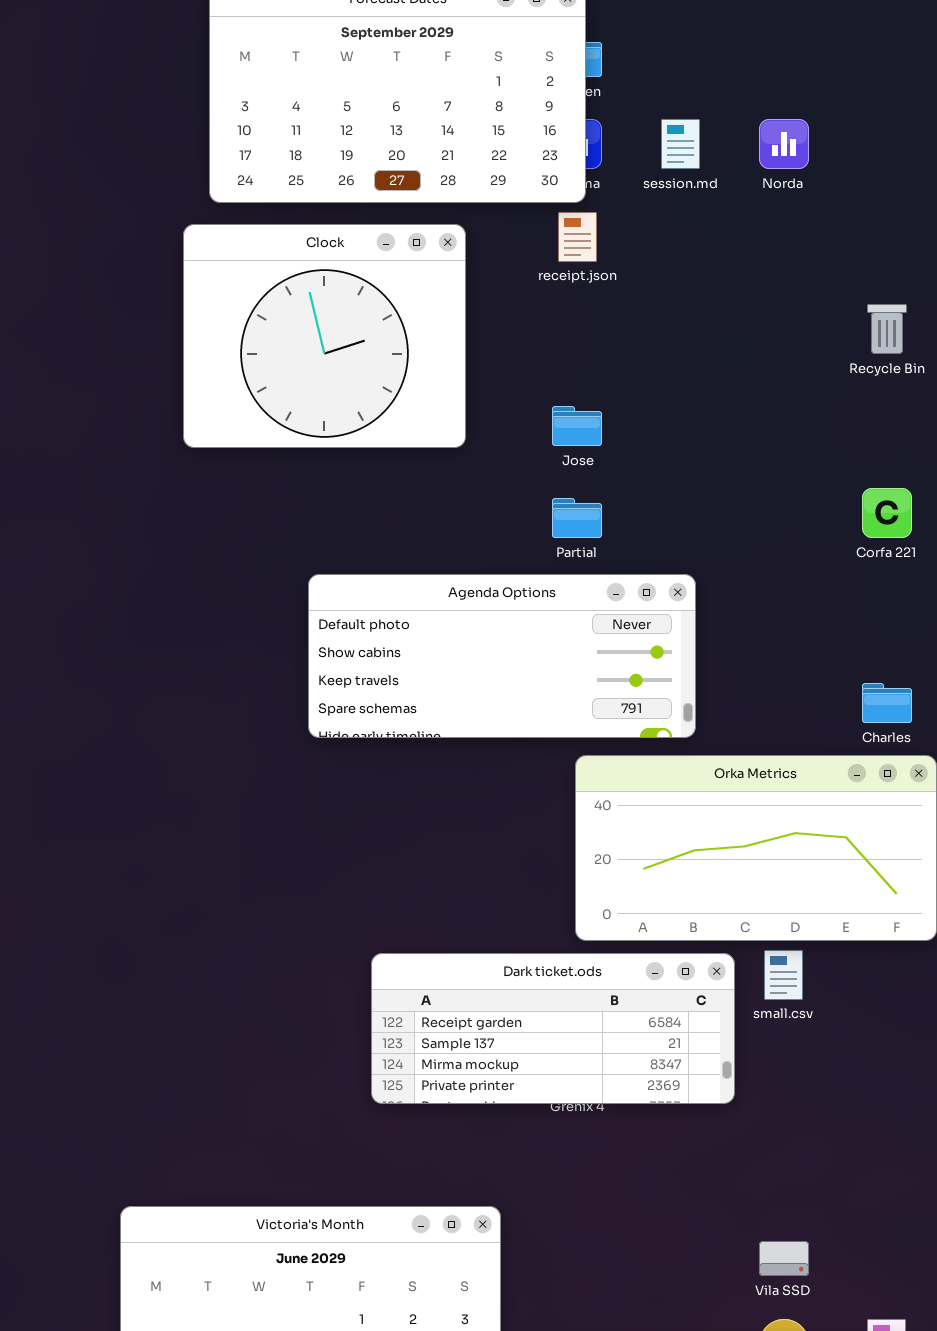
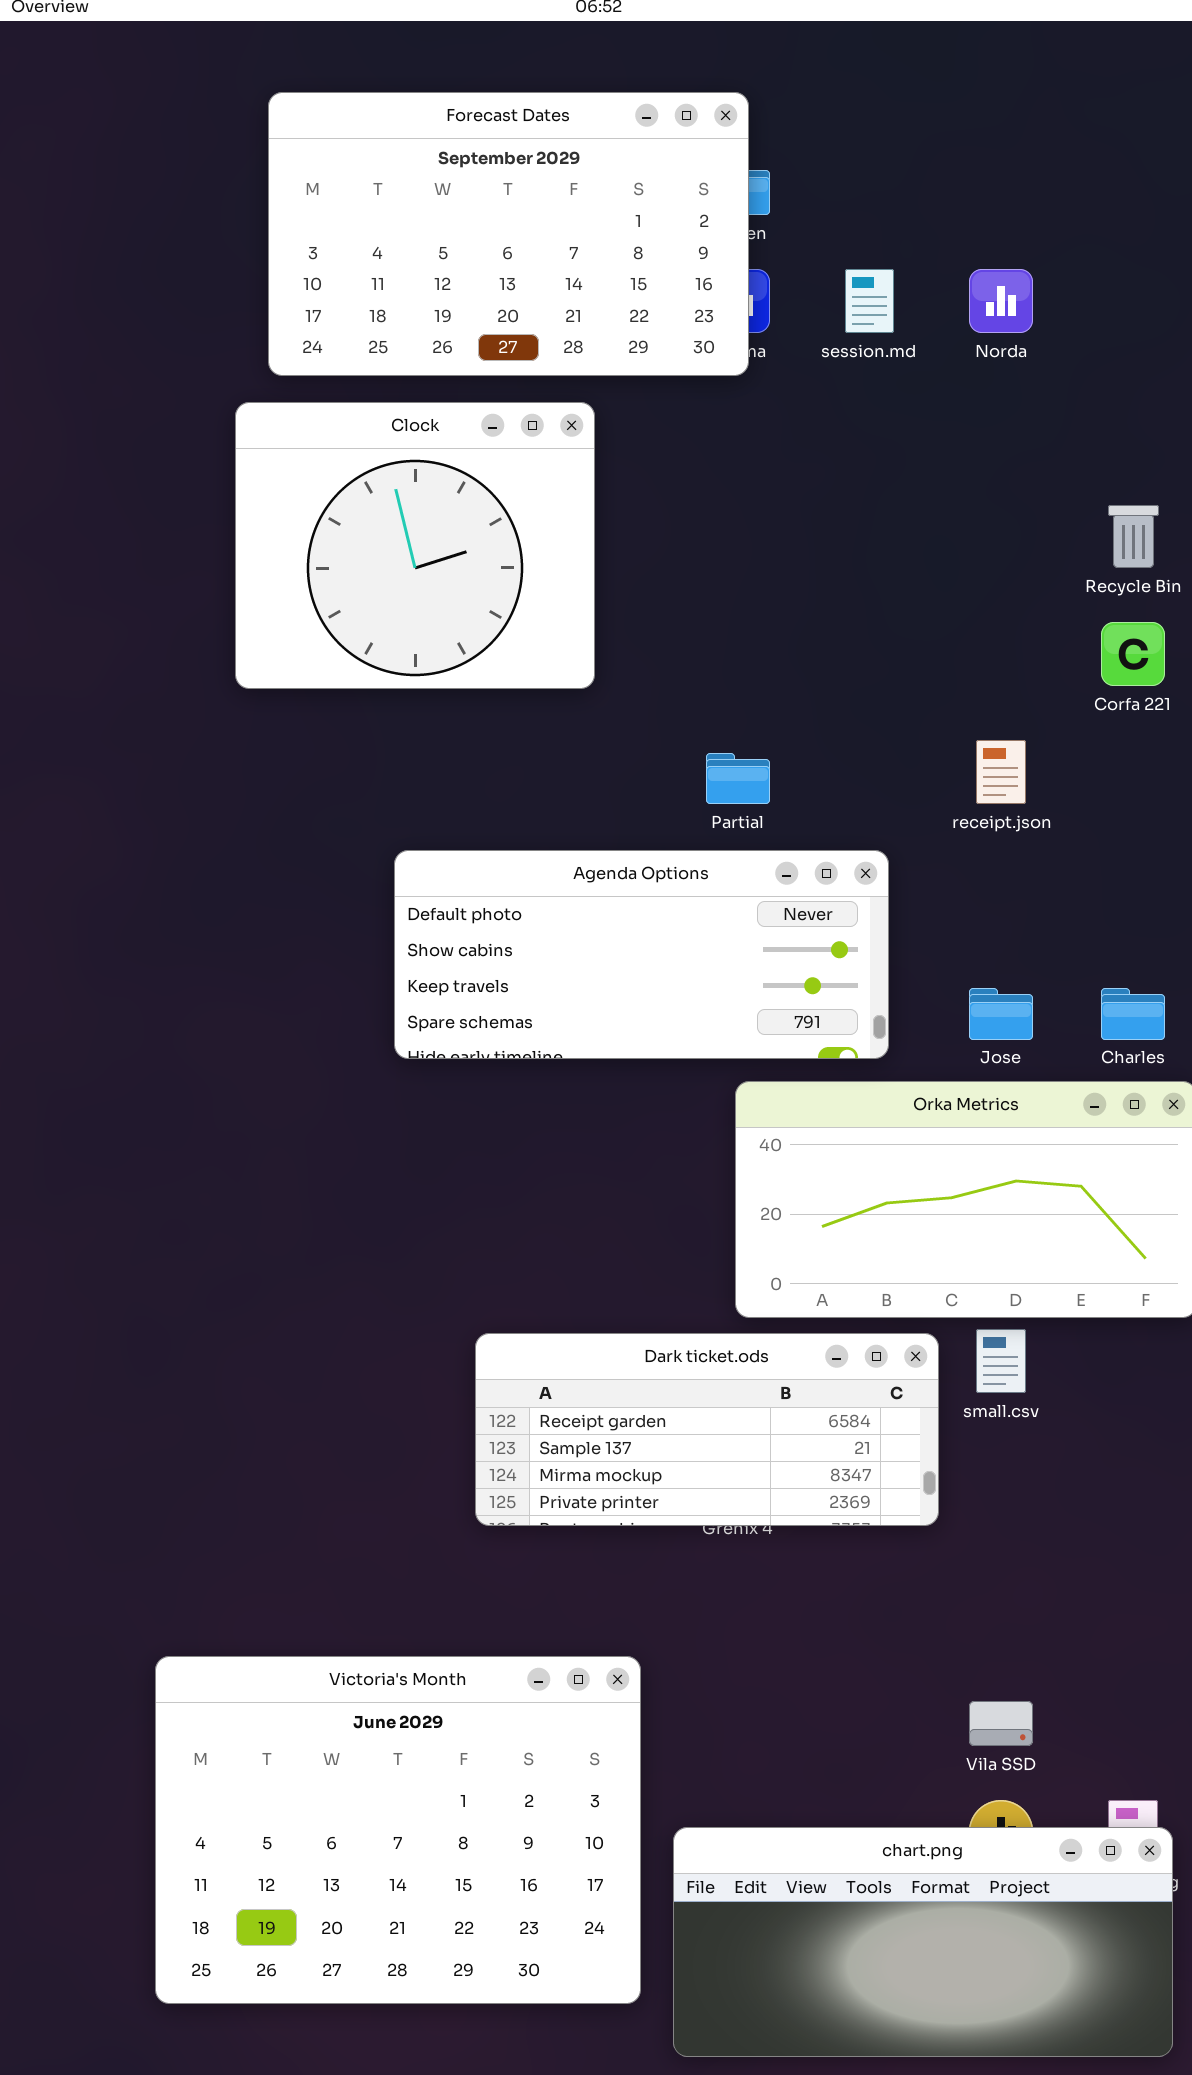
receipt.json: [558,212,597,262] -> [976,740,1026,804], moved
Jose: [552,406,602,446] -> [969,988,1033,1040], moved
Corfa 221: [862,488,912,538] -> [1101,622,1165,686], moved

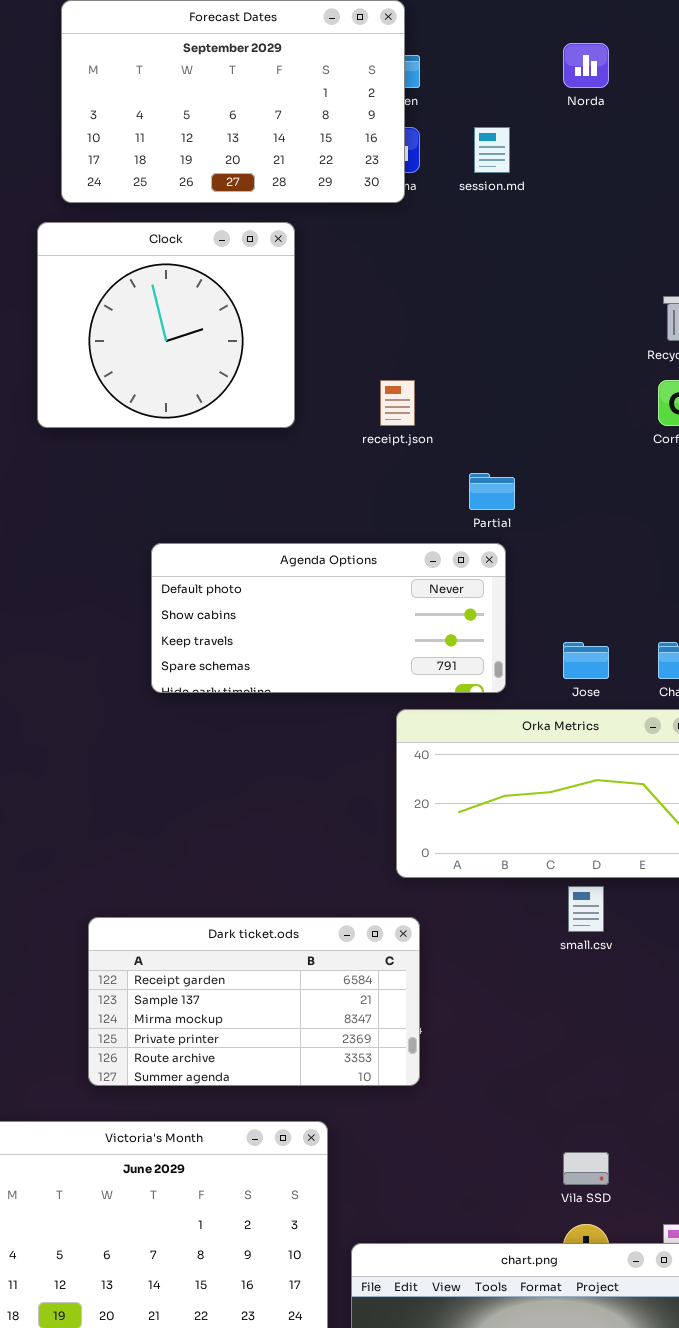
Norda: [969,269,1033,333] -> [563,43,609,88], moved
receipt.json: [976,740,1026,804] -> [380,380,415,426], moved
Partial: [706,753,770,804] -> [469,473,515,510], moved
Dark ticket.ods: [475,1333,939,1526] -> [88,917,420,1086], moved, resized

